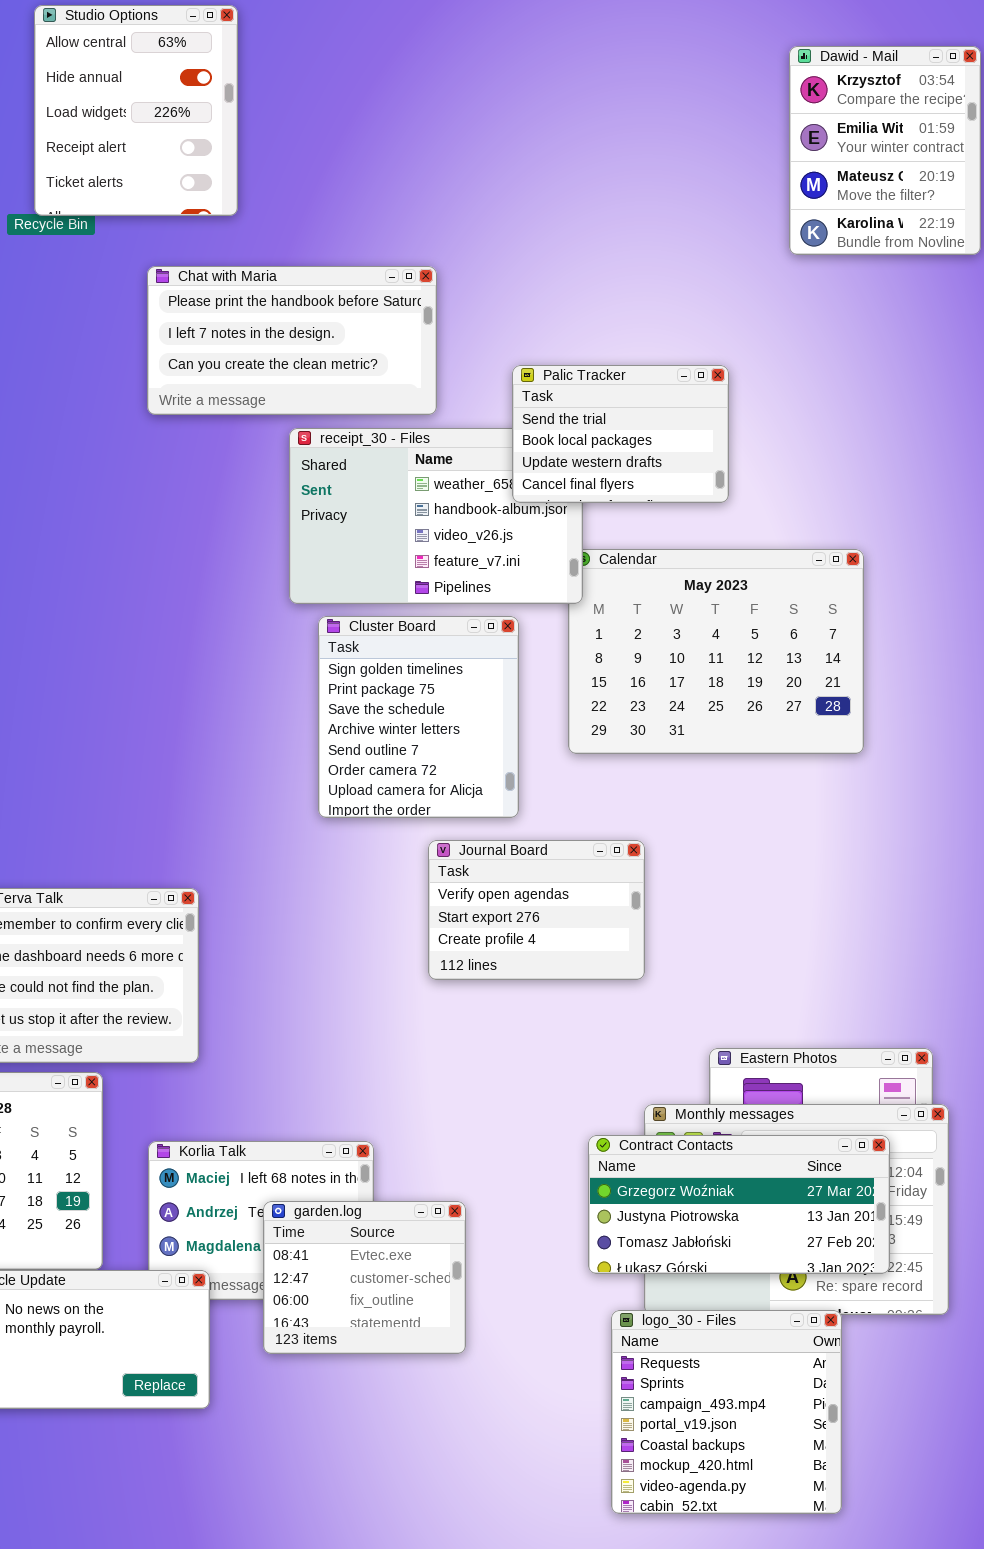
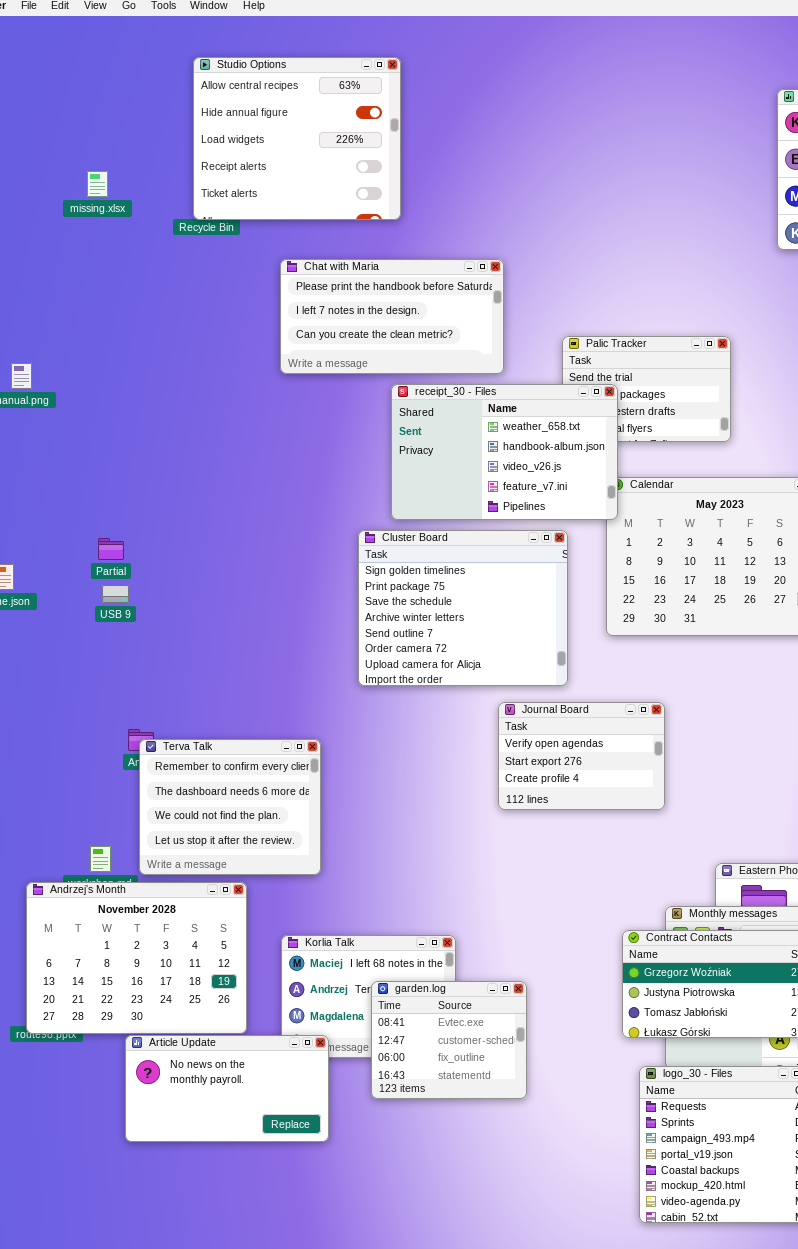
Studio Options: [34,5,238,216] -> [193,57,401,220], resized
receipt_30 - Files: [289,428,583,604] -> [391,384,618,520], raised
Cluster Board: [318,616,519,818] -> [358,530,568,686], resized

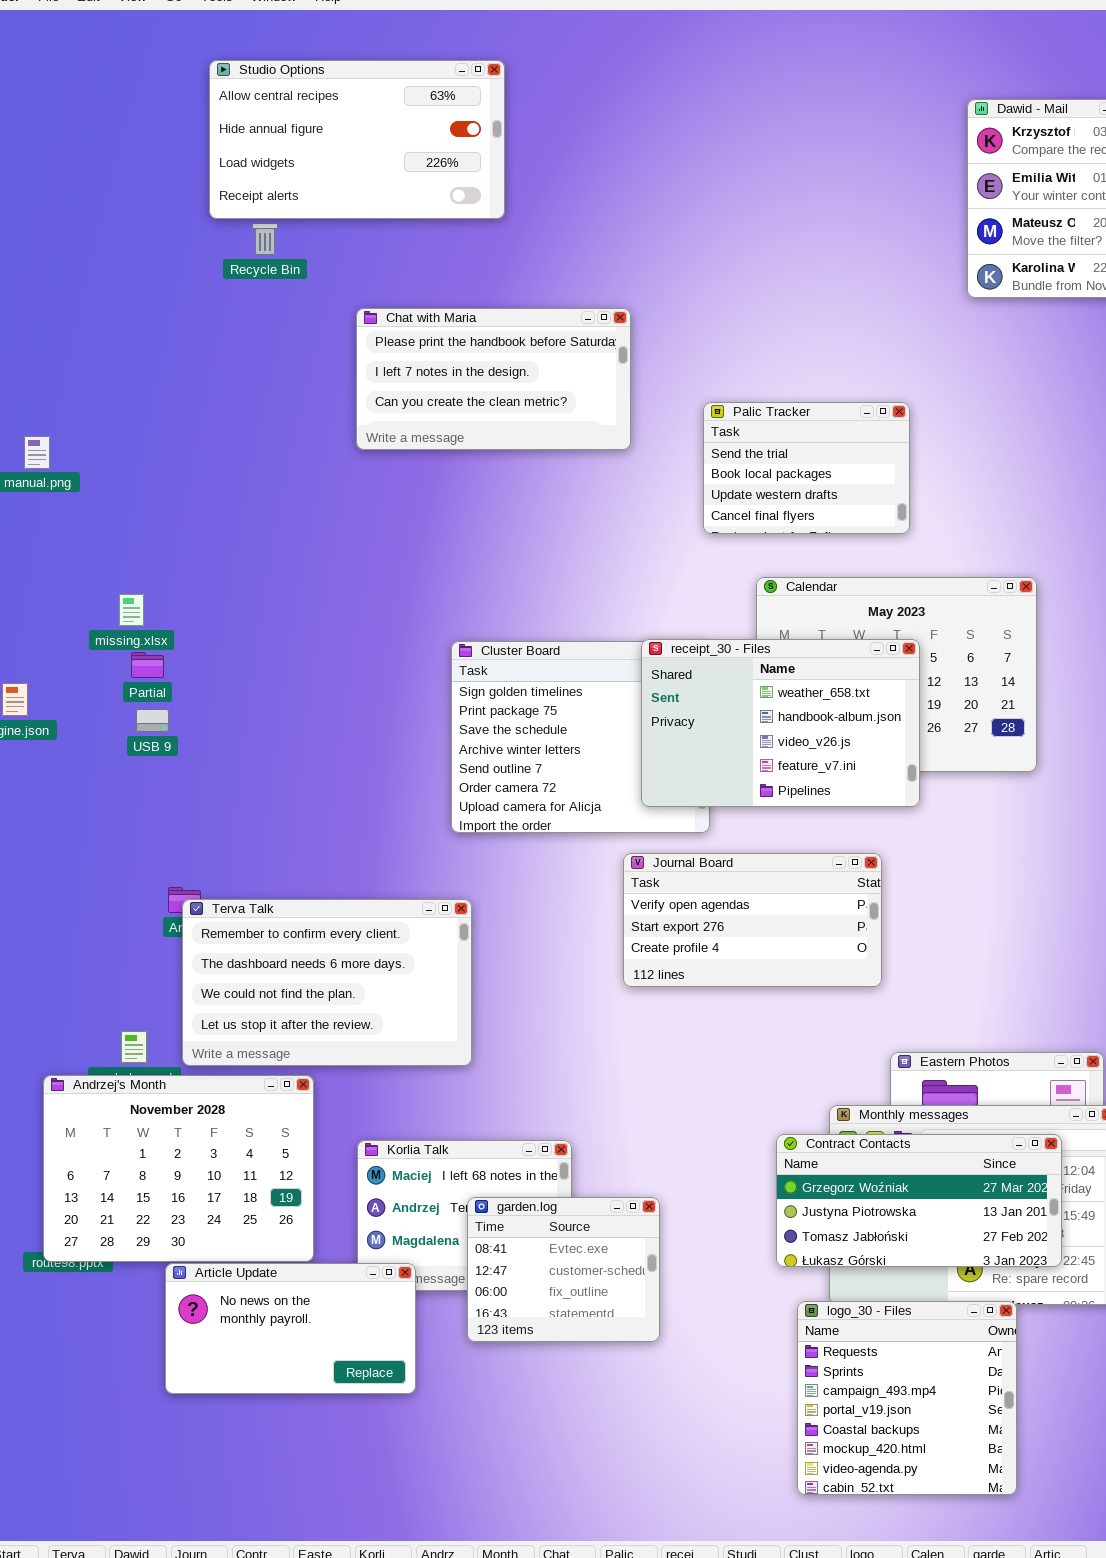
Studio Options: [193,57,401,220] -> [209,60,505,219], resized
missing.xlsx: [87,171,108,197] -> [119,594,144,626], moved
receipt_30 - Files: [391,384,618,520] -> [641,639,920,807], moved
Journal Board: [498,702,665,810] -> [623,853,882,987], resized
Terva Talk: [139,739,321,875] -> [182,899,472,1066], resized

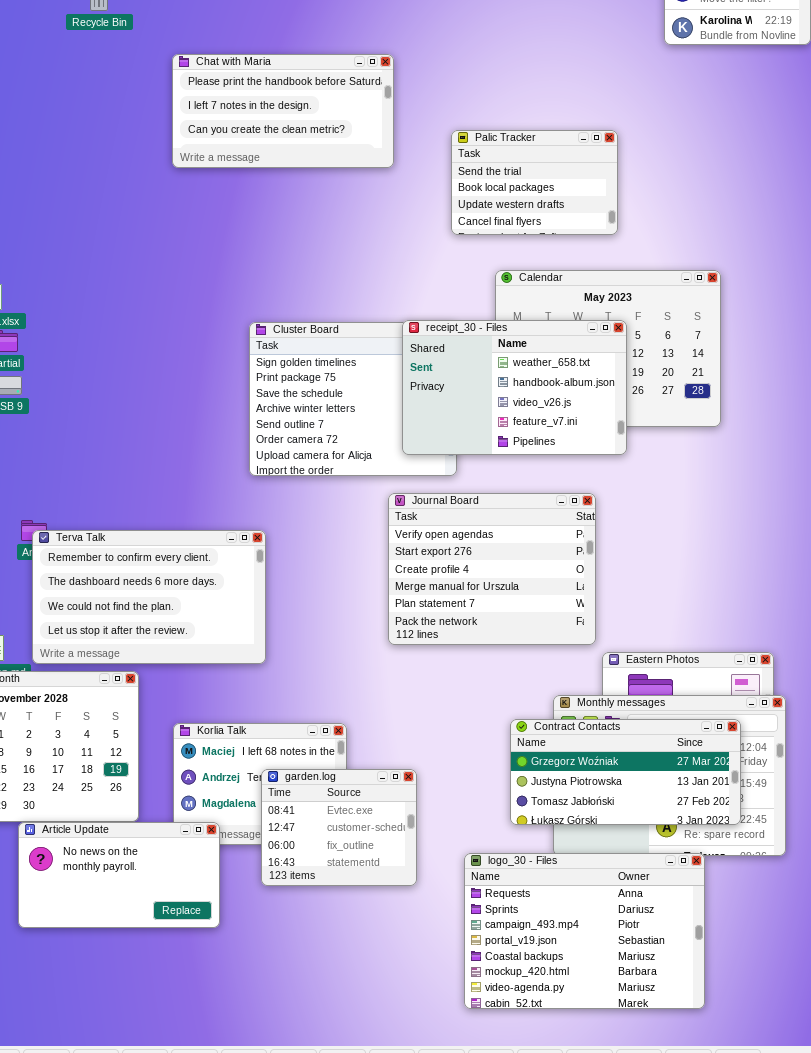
Journal Board: [623,853,882,987] -> [388,493,596,645], resized
logo_30 - Files: [797,1301,1017,1495] -> [464,853,705,1009], resized

